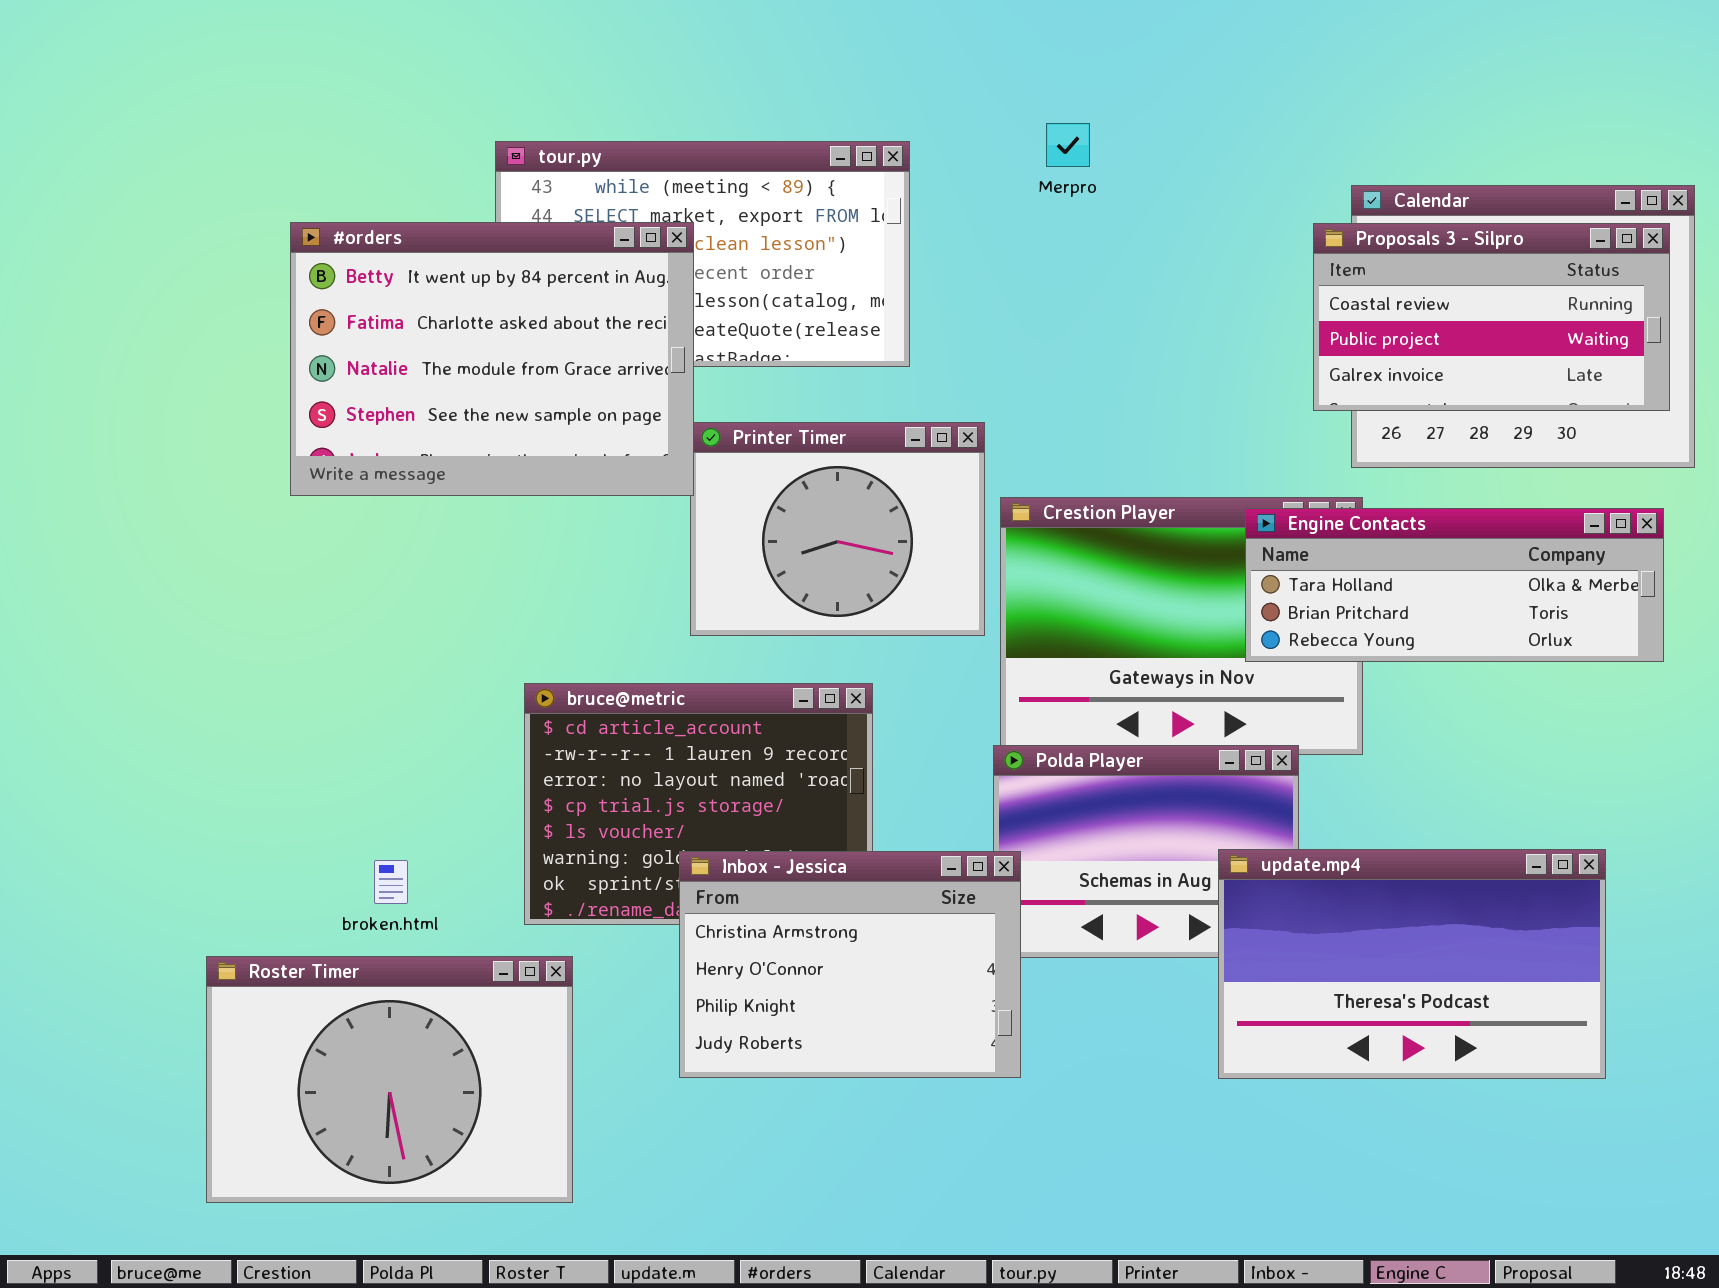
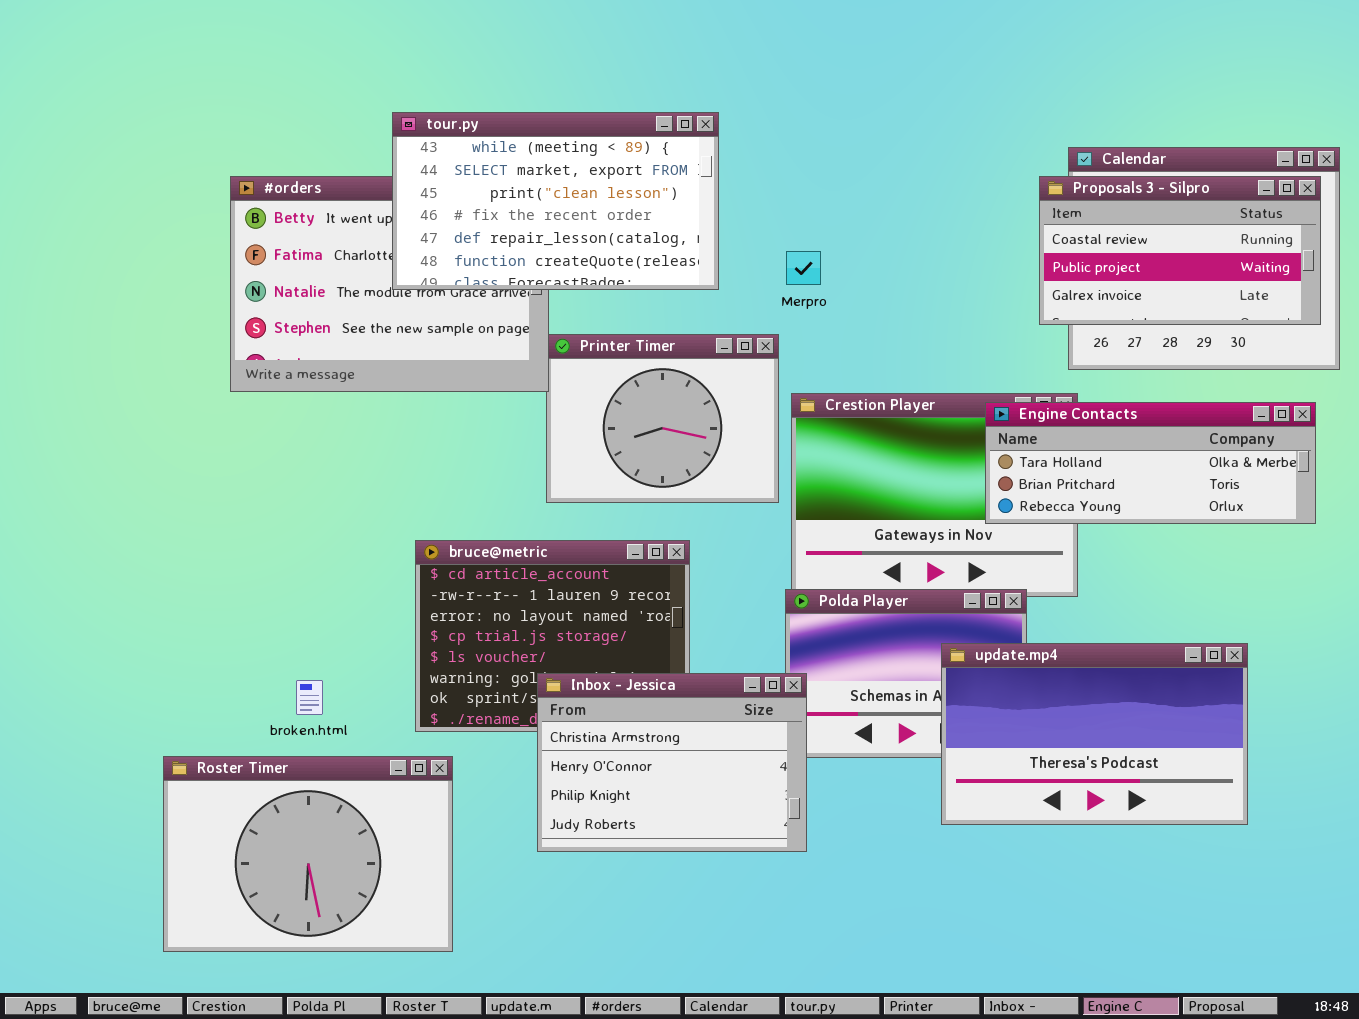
Merpro: [1046,123,1090,167] -> [786,251,821,285], moved
tour.py: [495,141,910,367] -> [392,112,719,290], raised
update.mp4: [1218,849,1606,1079] -> [941,643,1248,825], moved

